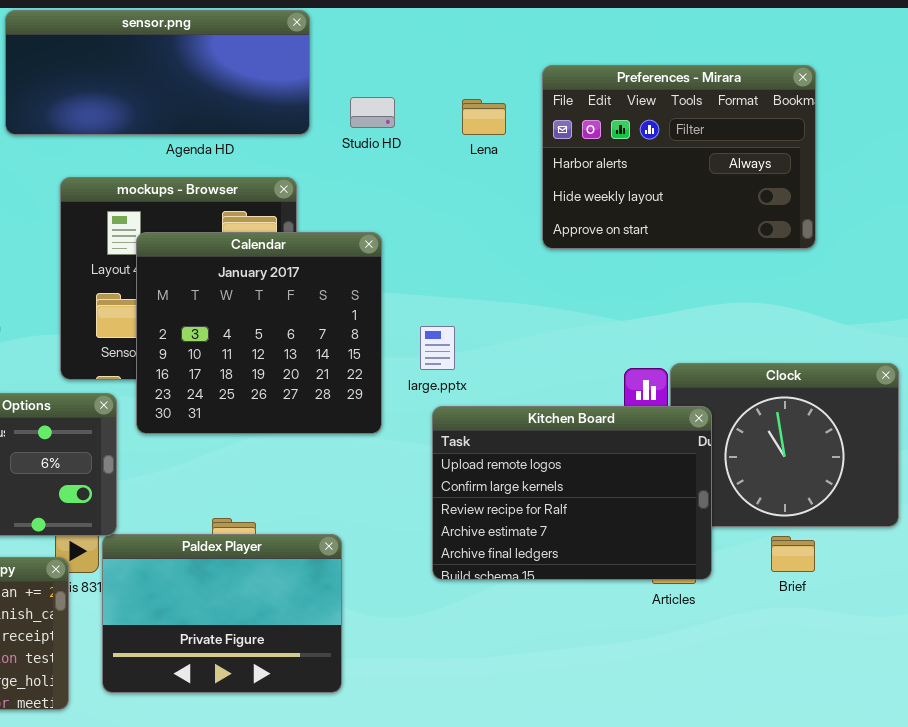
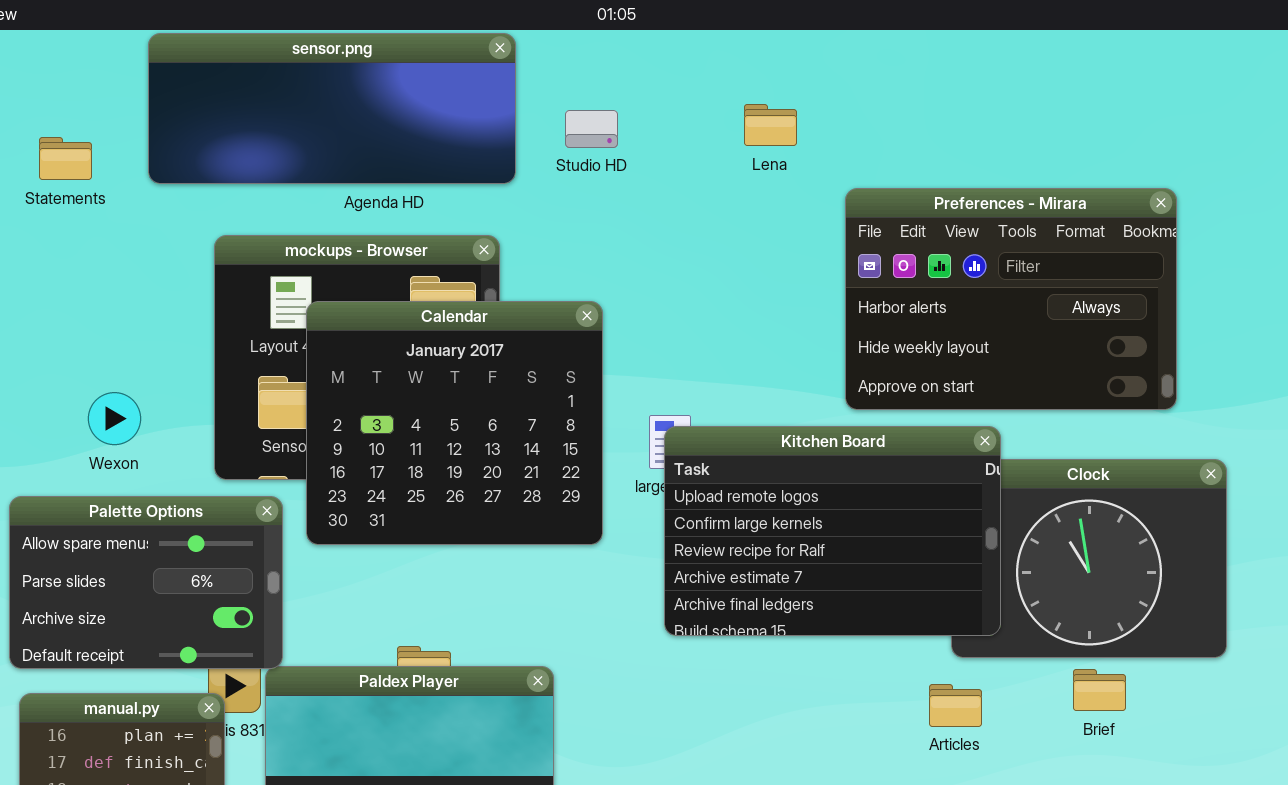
Preferences - Mirara: [542,65,816,249] -> [845,188,1177,410], moved
Studio HD: [350,97,395,128] -> [565,110,618,148], moved
Lena: [462,99,506,135] -> [744,104,797,146], moved
Kitchen Board: [432,406,712,580] -> [664,426,1001,636], moved

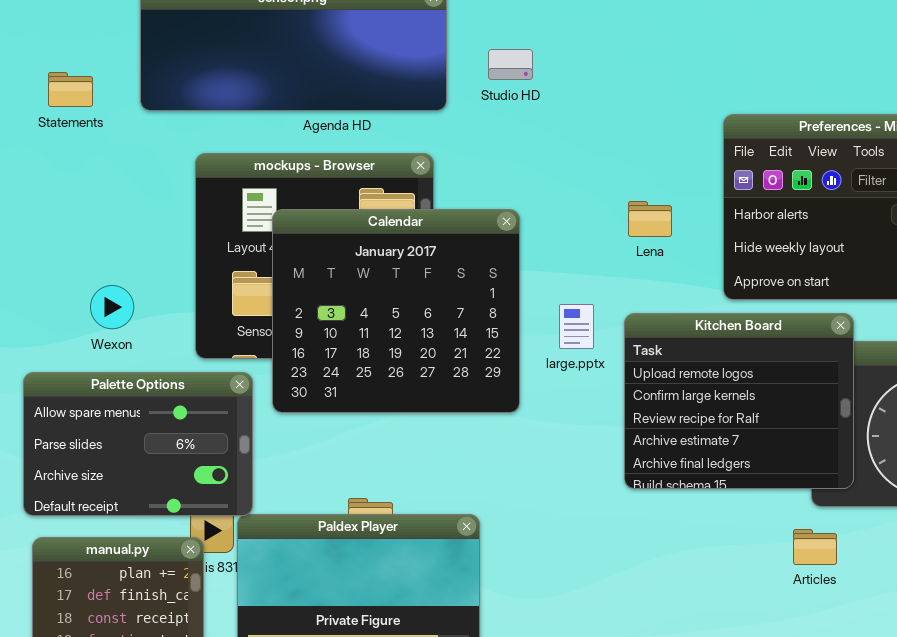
Lena: [744,104,797,146] -> [628,201,672,237], moved
Kitchen Board: [664,426,1001,636] -> [624,313,854,489], resized

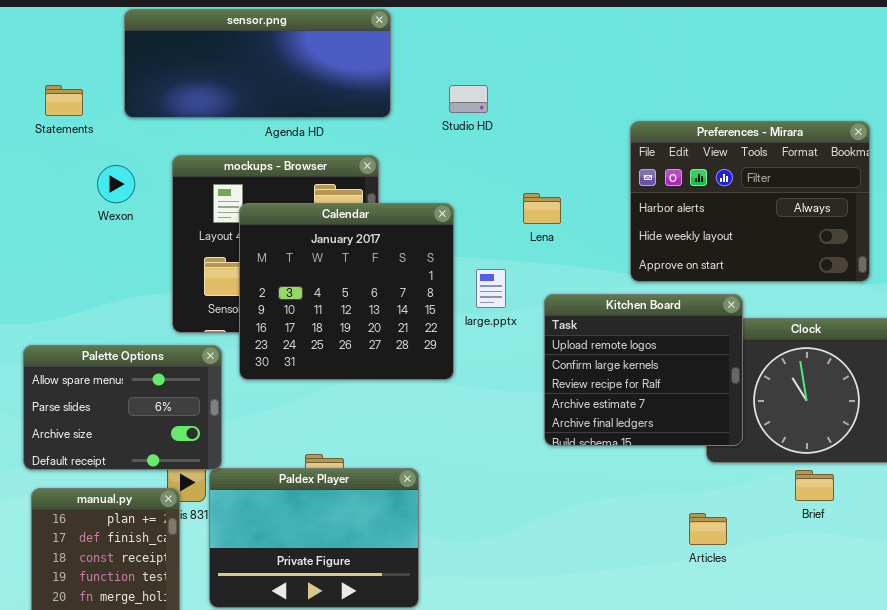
Studio HD: [488,49,533,80] -> [449,85,488,113], moved
Lena: [628,201,672,237] -> [523,193,561,224], moved
Wexon: [90,285,134,329] -> [97,165,135,203], moved
large.pptx: [559,304,594,349] -> [476,269,506,308], moved
Articles: [793,529,837,565] -> [689,513,727,545], moved

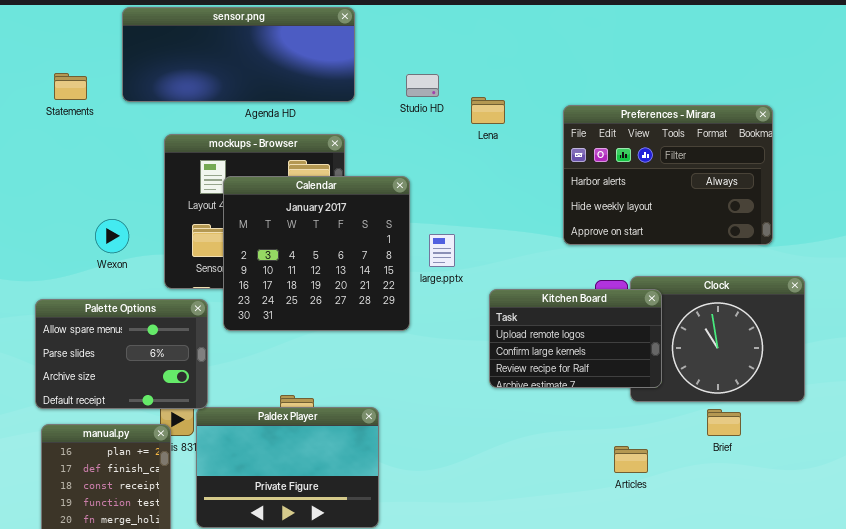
Wexon: [97,165,135,203] -> [95,219,129,253], moved
Lena: [523,193,561,224] -> [471,97,505,124], moved
Kitchen Board: [544,294,743,446] -> [489,289,662,388], resized

